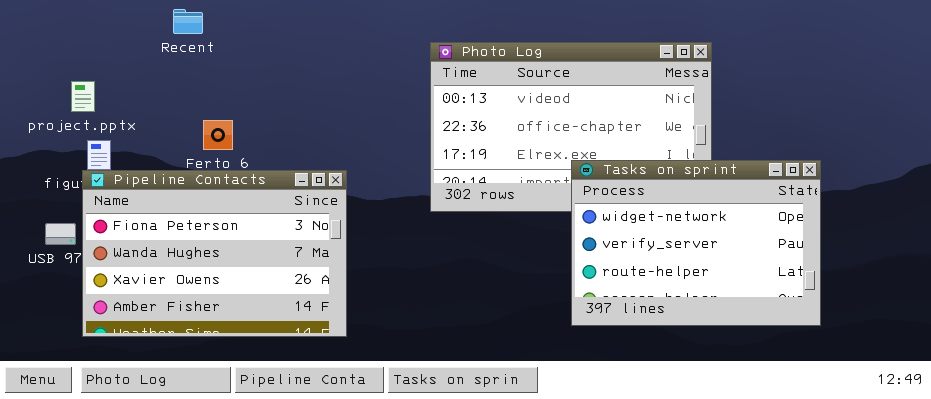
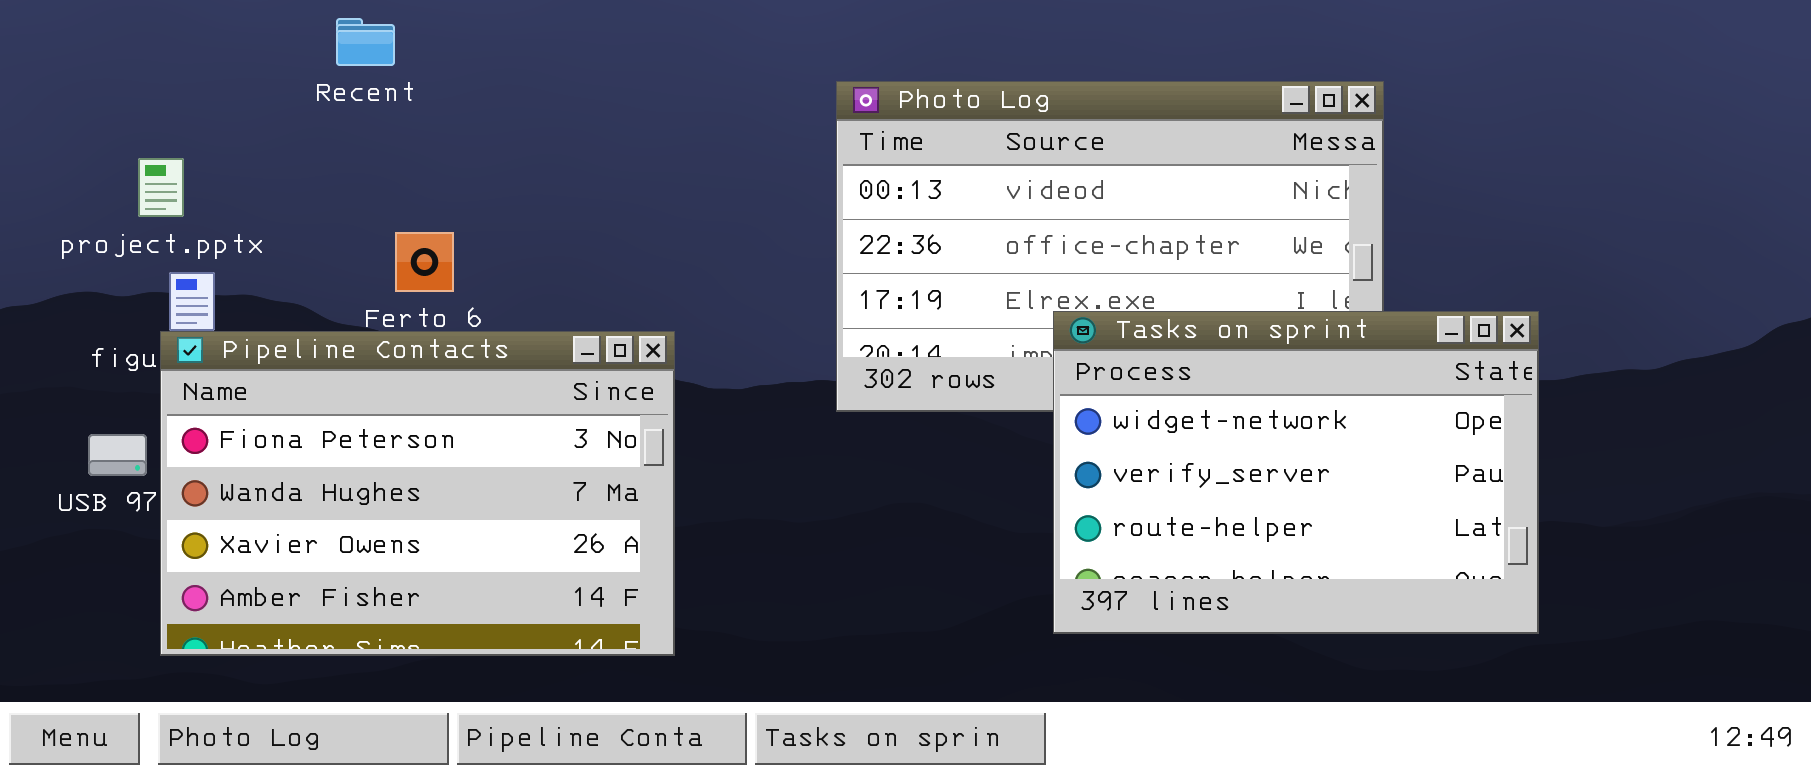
Tasks on sprint: [571,160,821,326] -> [1053,311,1539,634], moved

